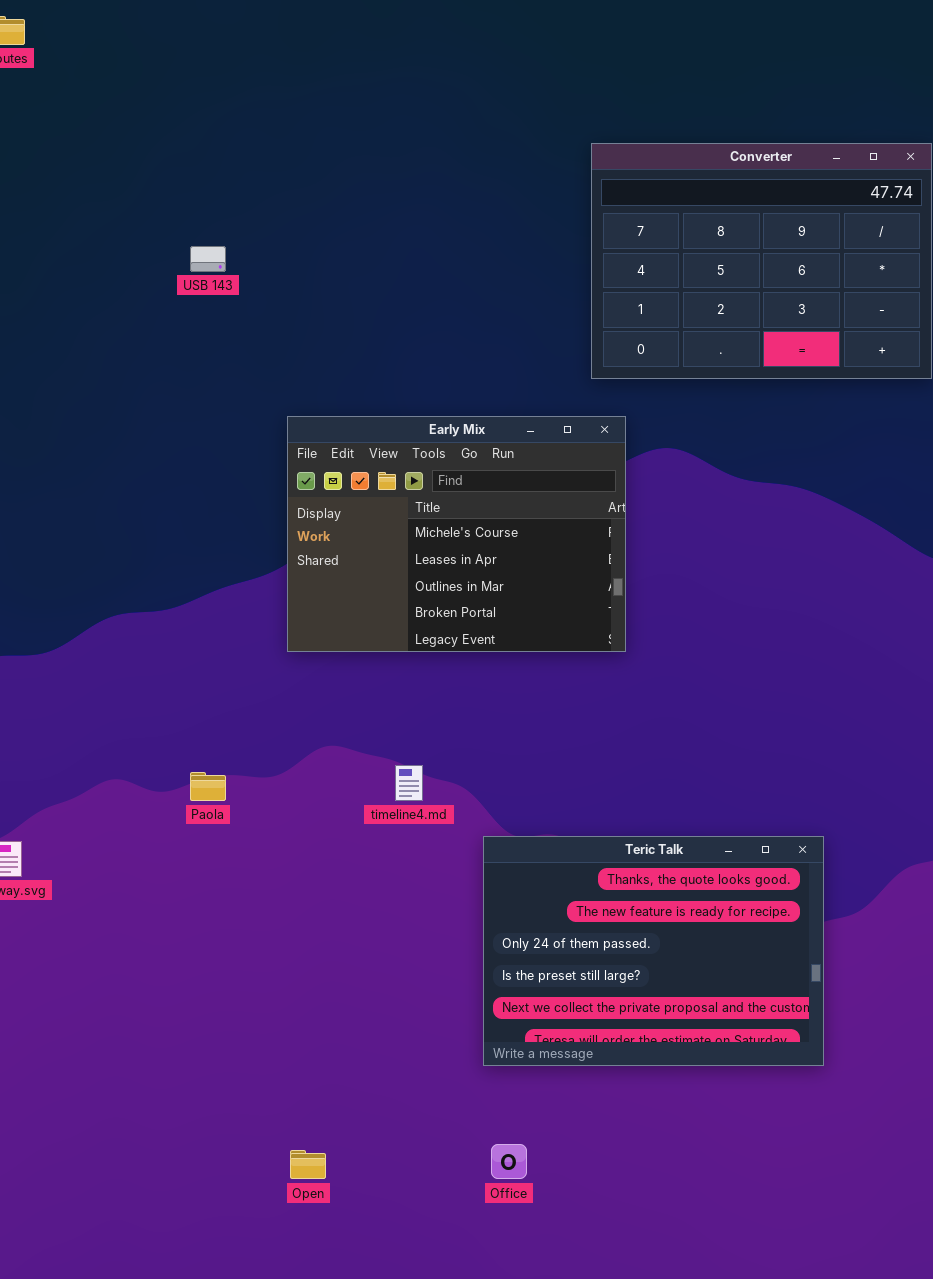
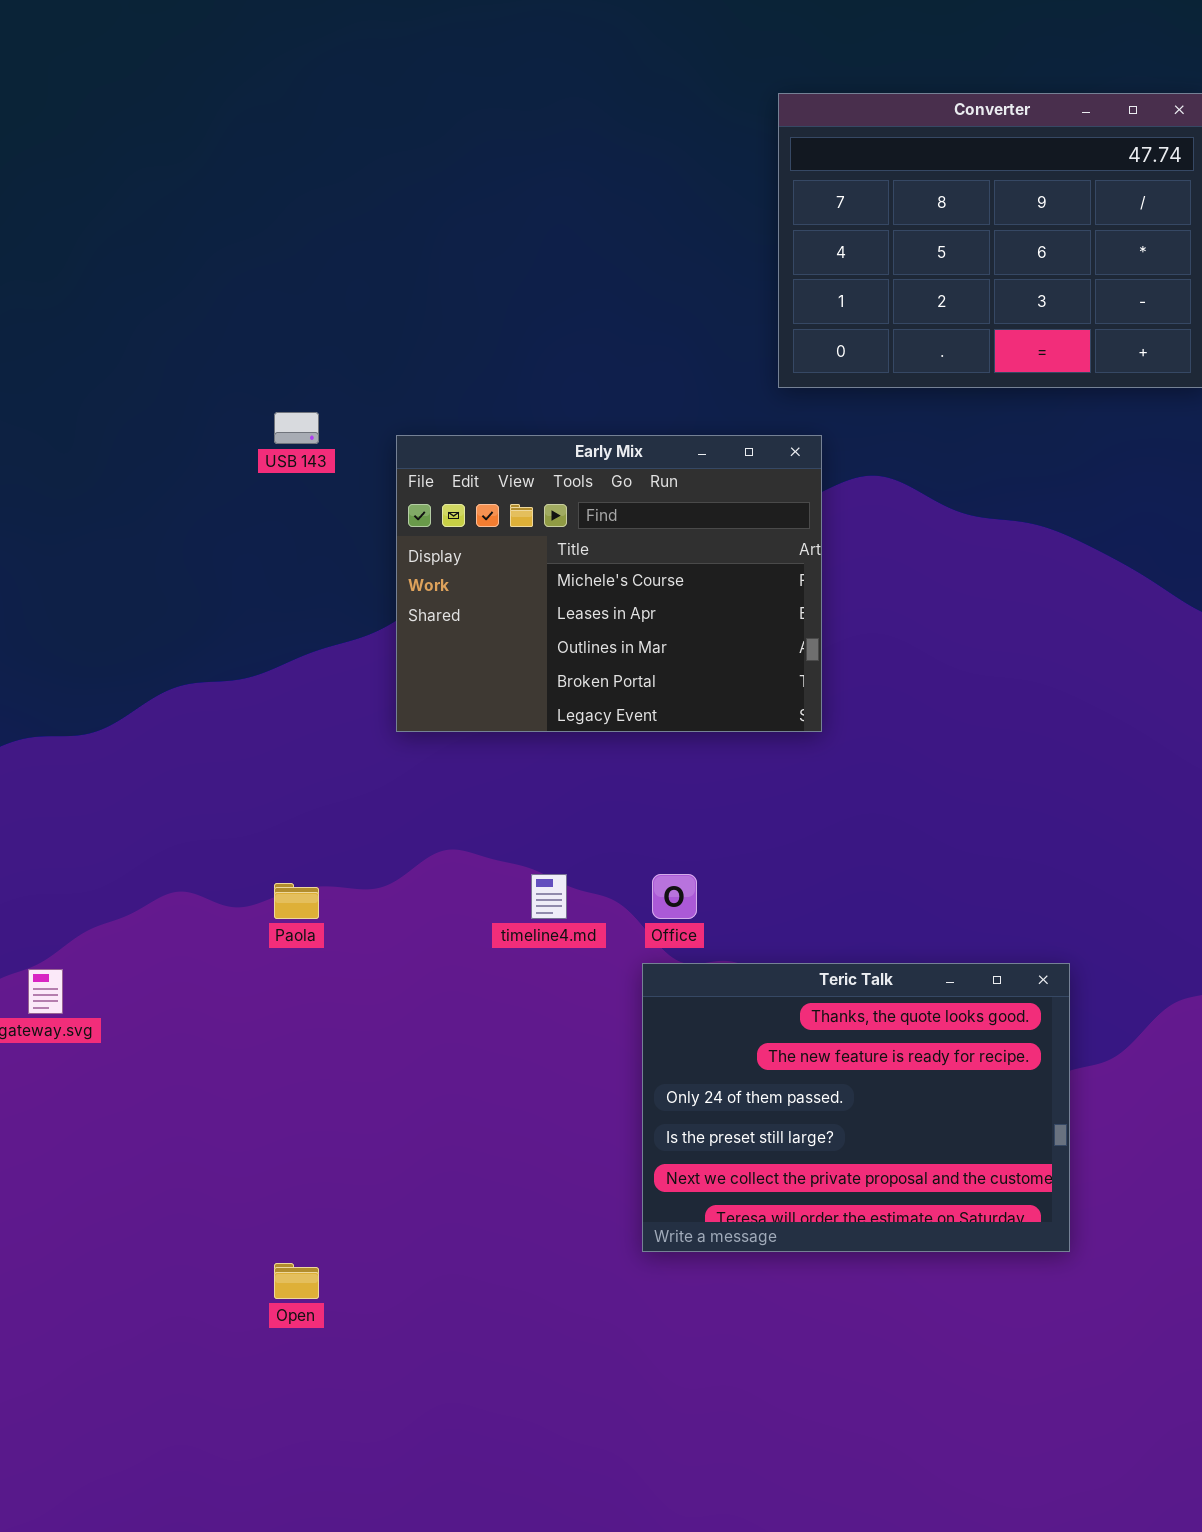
USB 143: [190,246,226,272] -> [274,412,319,444], moved
Office: [491,1144,527,1179] -> [652,874,697,919], moved
Open: [290,1150,326,1179] -> [274,1263,319,1299], moved

